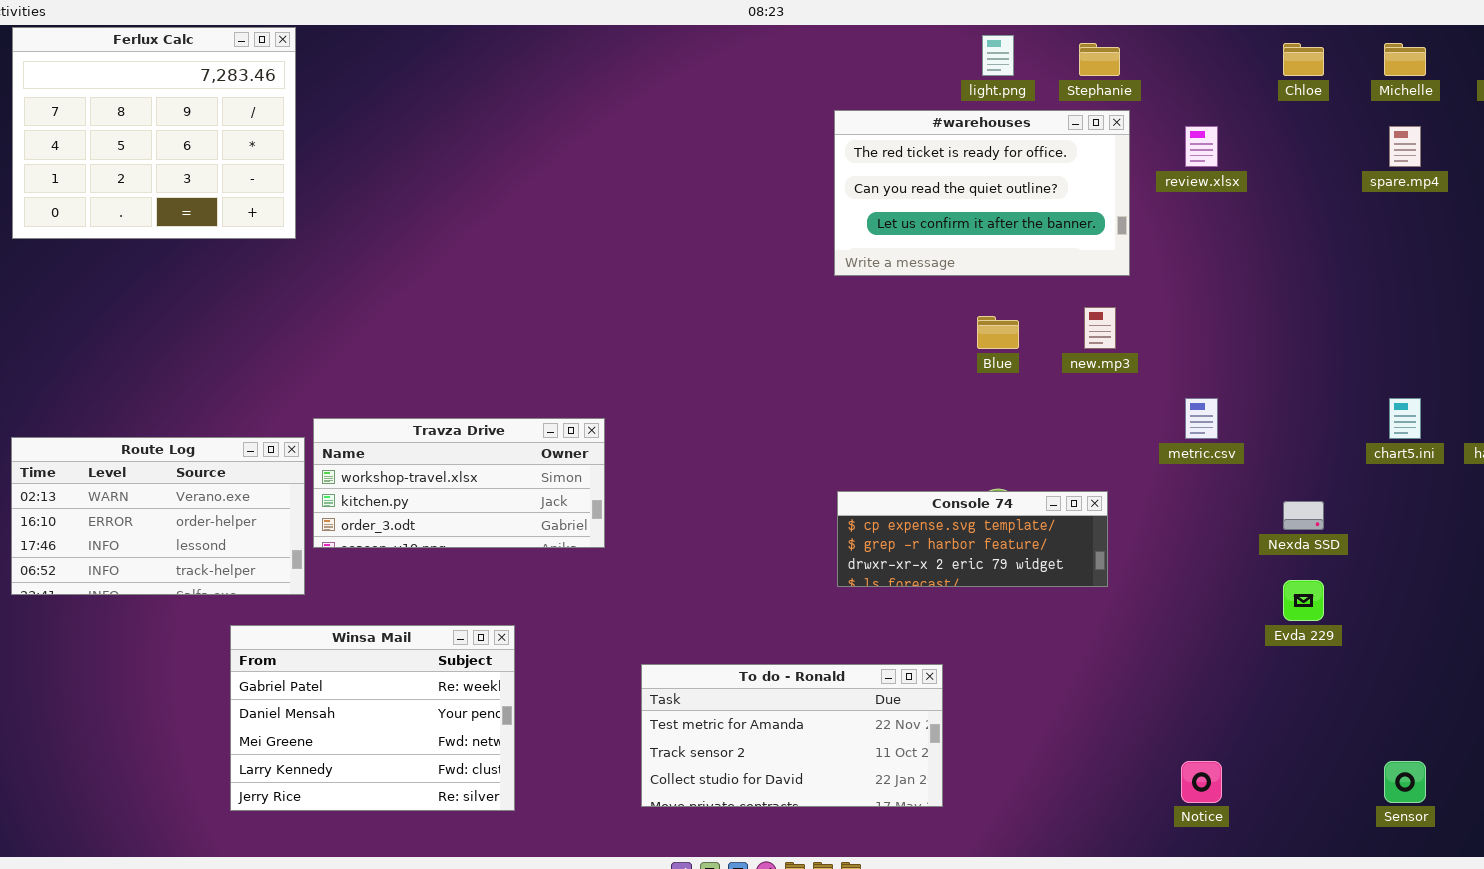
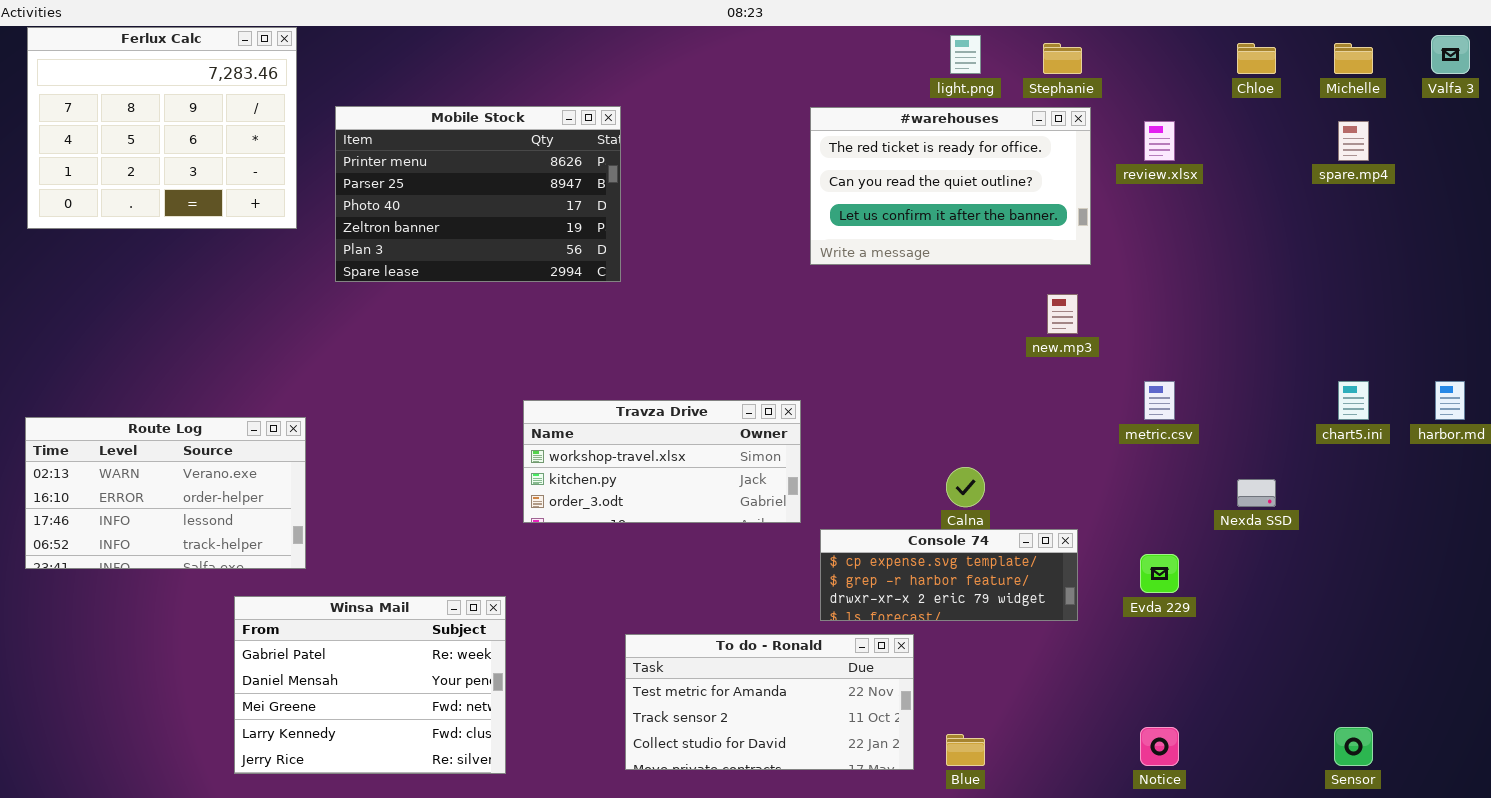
Mobile Stock: none -> [335,106,621,282], opened
Blue: [977,316,1019,349] -> [946,734,985,766], moved
Travza Drive: [313,418,605,548] -> [523,400,801,523], moved
Console 74: [837,491,1108,587] -> [820,529,1078,621], moved
Evda 229: [1283,580,1324,621] -> [1140,554,1179,593], moved

